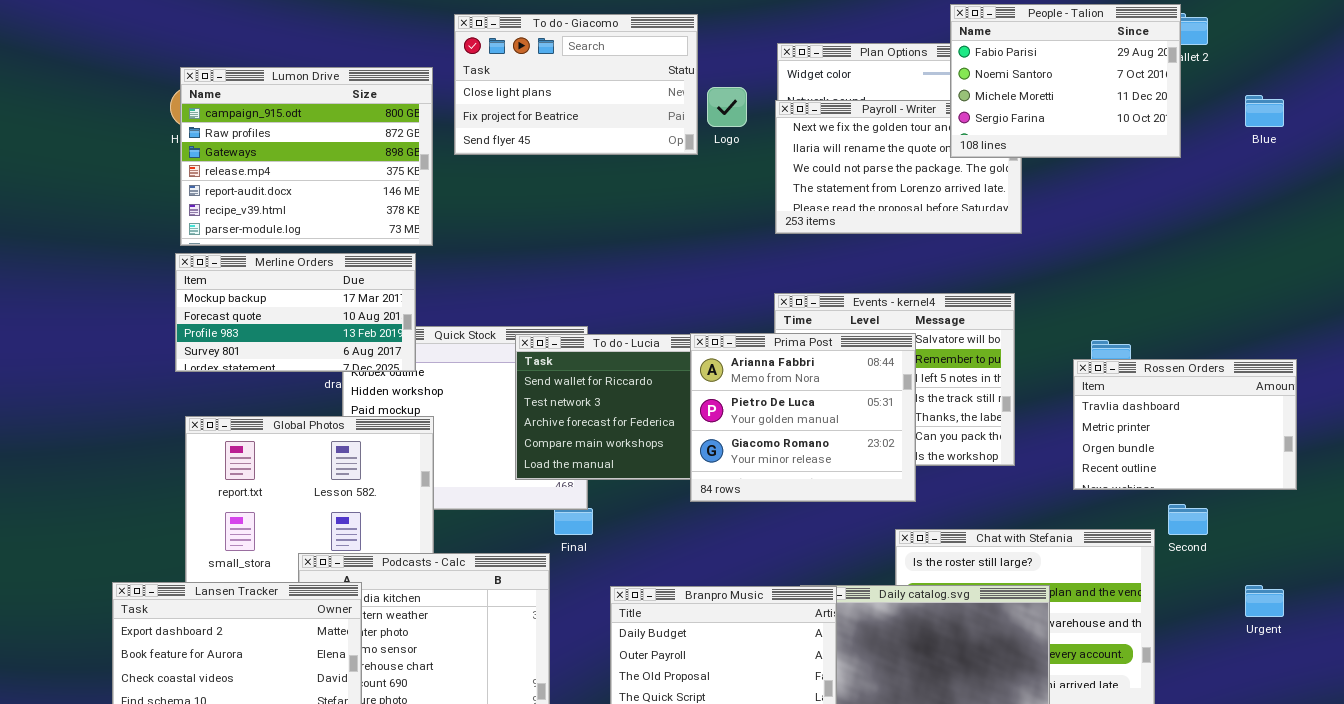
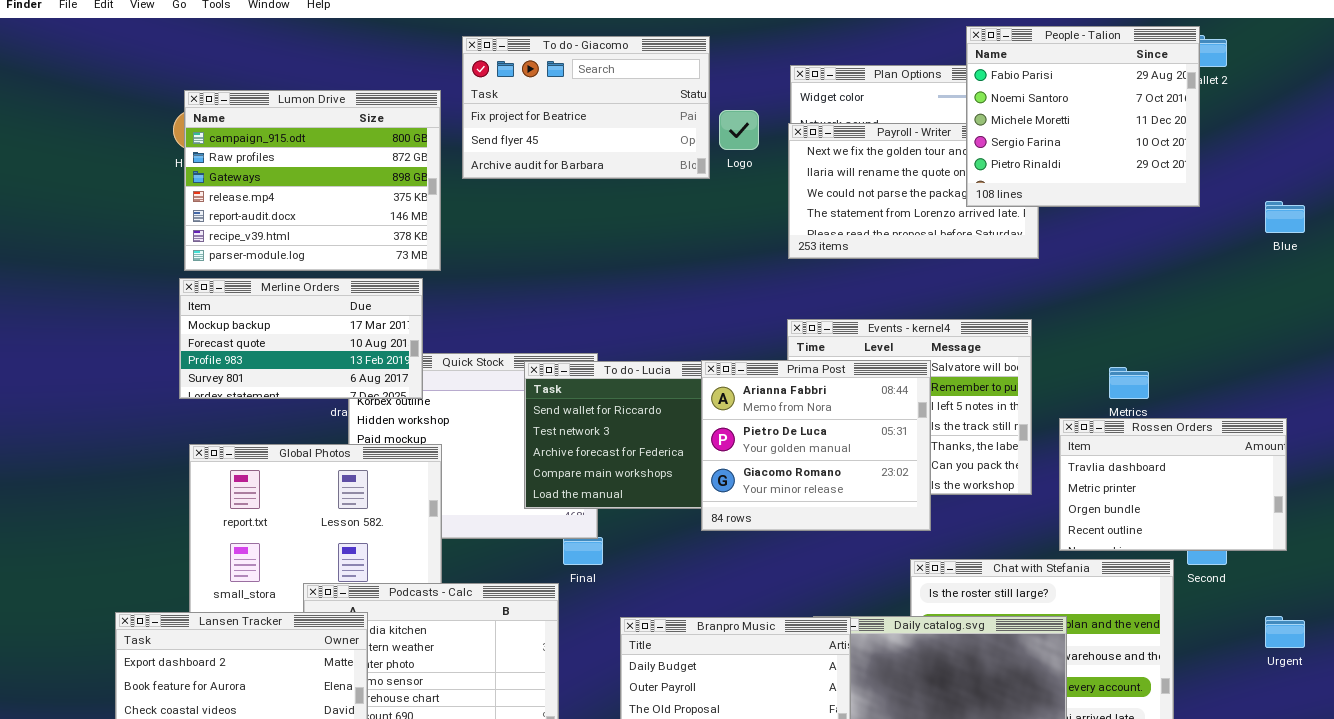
People - Talion: [950,4,1181,158] -> [966,26,1200,207], resized
To do - Giacomo: [454,14,698,155] -> [462,36,710,179], scrolled down 1 row
Blue: [1245,95,1284,127] -> [1265,201,1305,233], moved
Rossen Orders: [1073,359,1297,490] -> [1059,418,1287,551], moved

